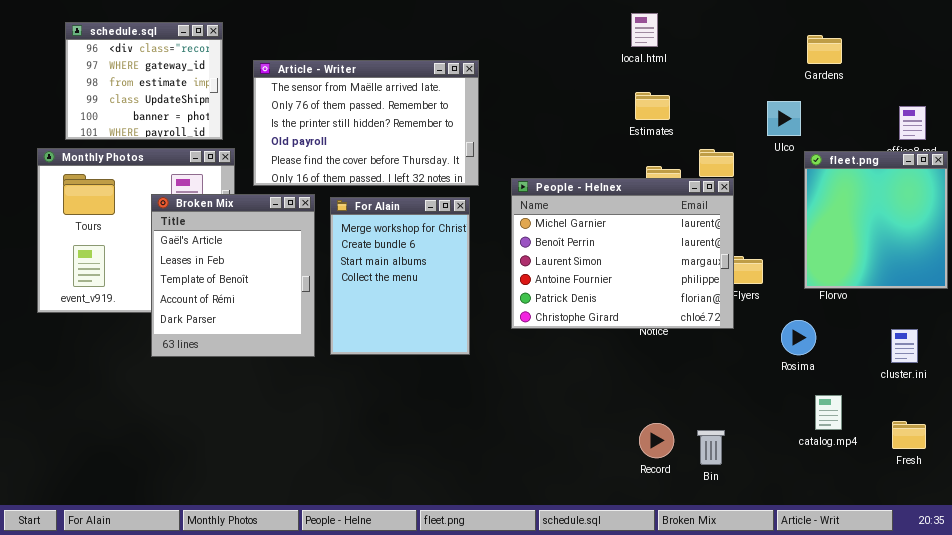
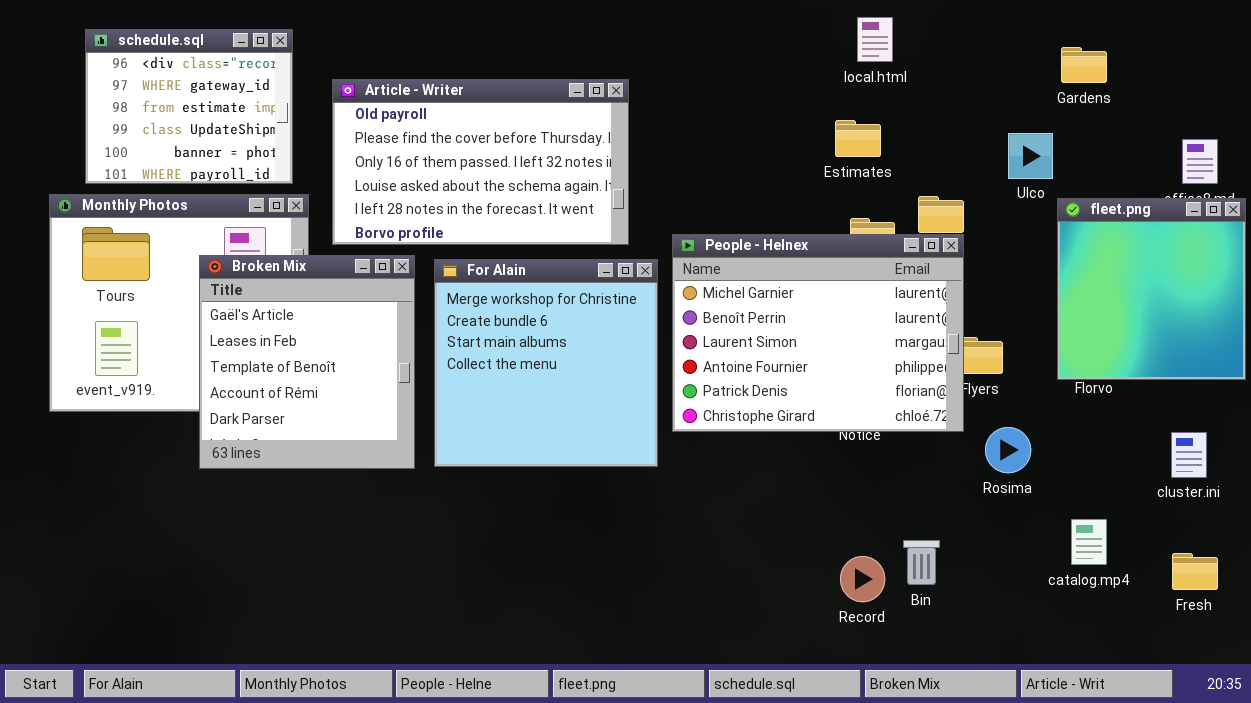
local.html: [631,13,658,47] -> [857,17,893,62], moved
Article - Writer: [253,60,479,186] -> [332,79,629,245], scrolled down 3 rows
For Alain: [330,197,470,355] -> [434,259,658,467], resized
Rosima: [781,320,816,355] -> [985,427,1031,473], moved
Bin: [697,430,725,465] -> [903,540,940,585], moved

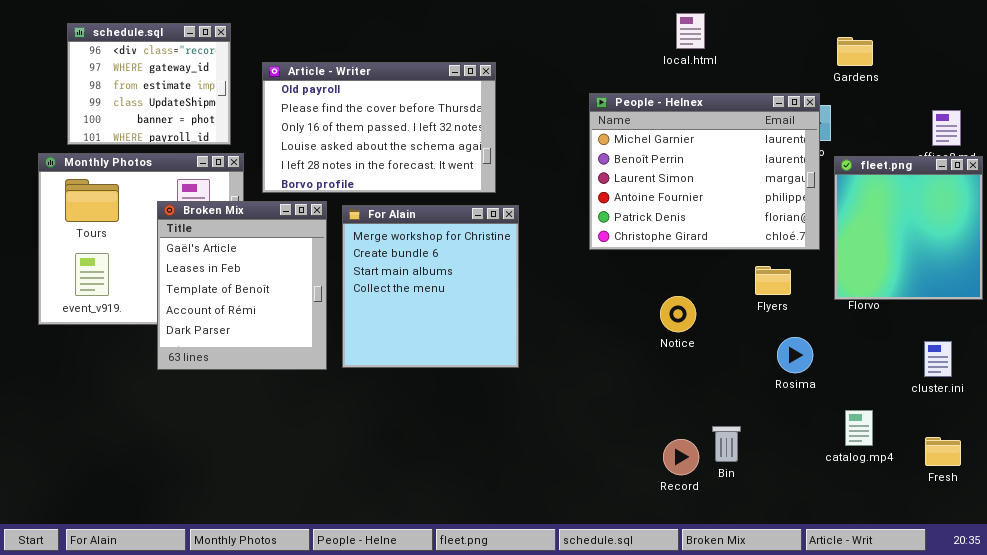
People - Helnex: [672,234,964,432] -> [589,93,820,250], moved

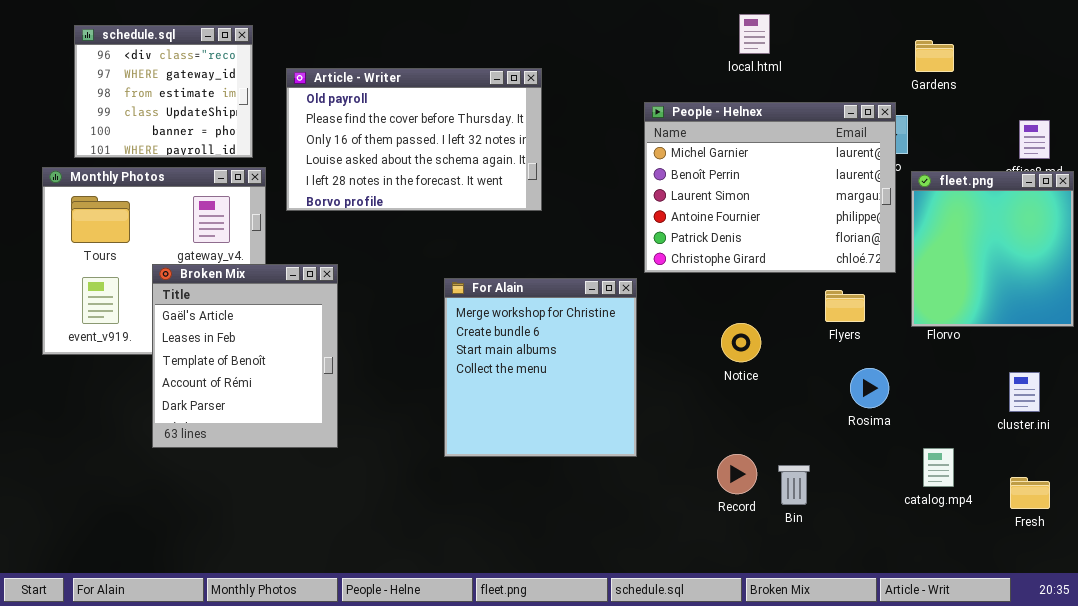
Broken Mix: [157,201,327,370] -> [152,264,338,448], moved
For Alain: [342,205,519,368] -> [444,278,637,457], moved
Record: [663,439,699,475] -> [717,454,757,494], moved

